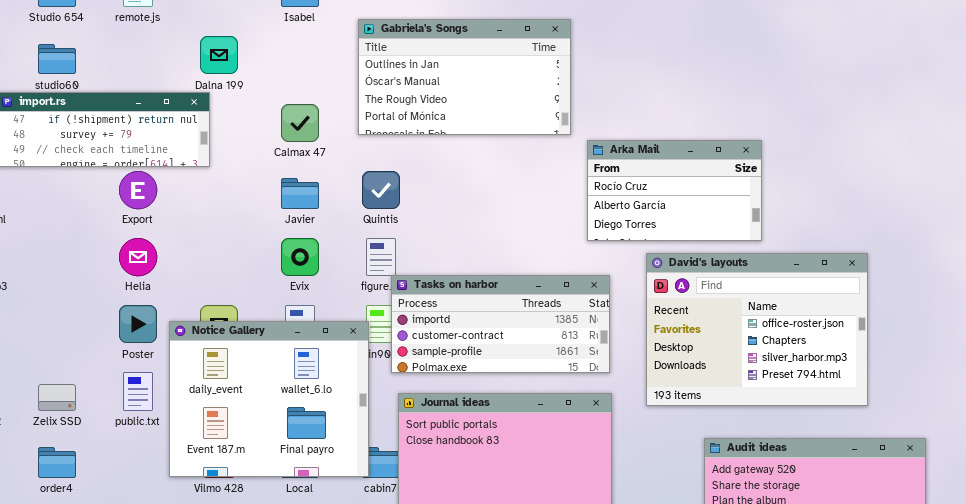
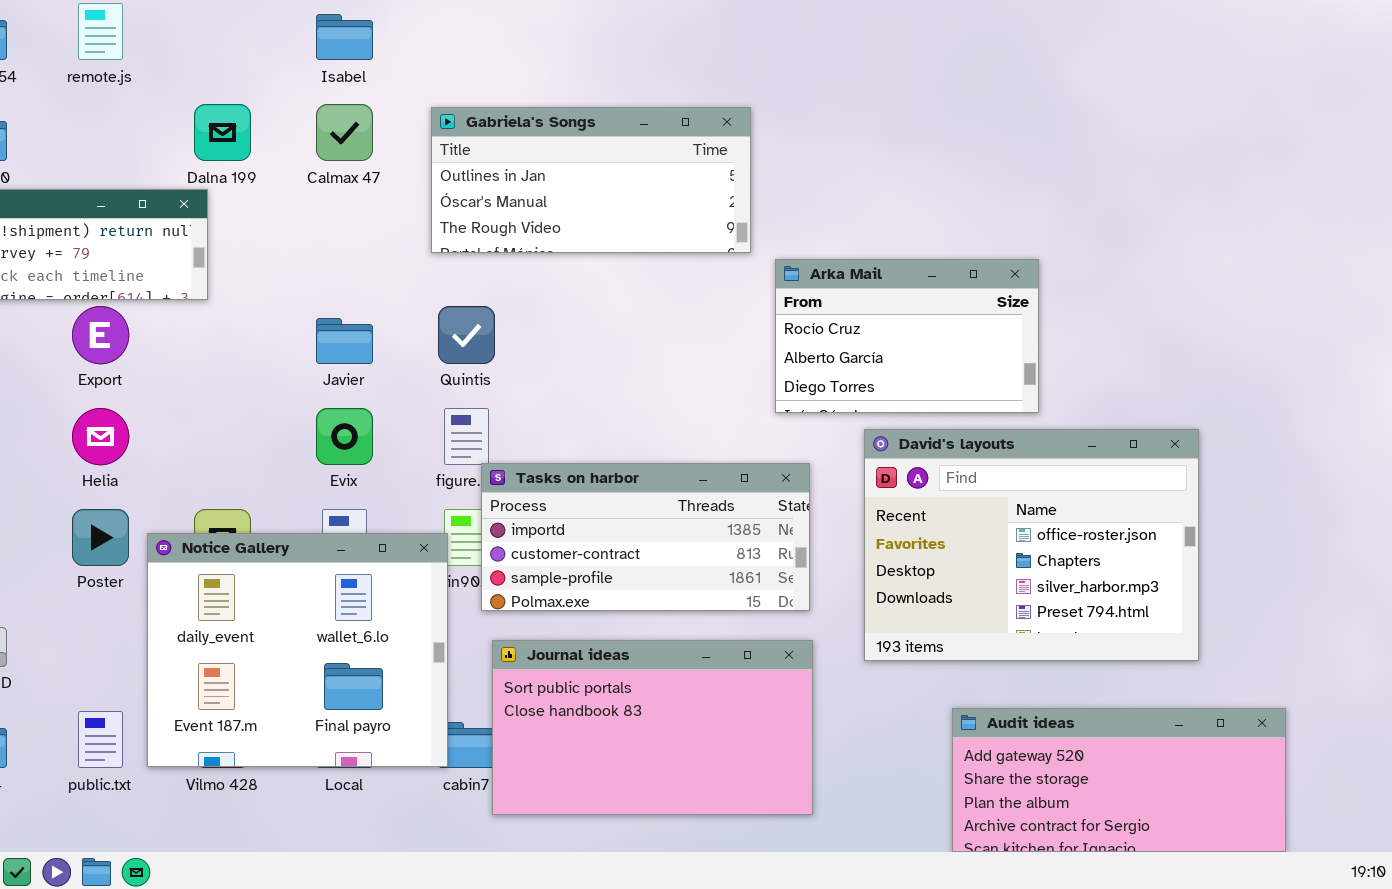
Gabriela's Songs: [358,19,571,135] -> [431,107,751,253], resized
Calmax 47: [281,104,319,142] -> [316,104,373,161], moved
public.txt: [123,372,153,411] -> [78,711,123,768], moved

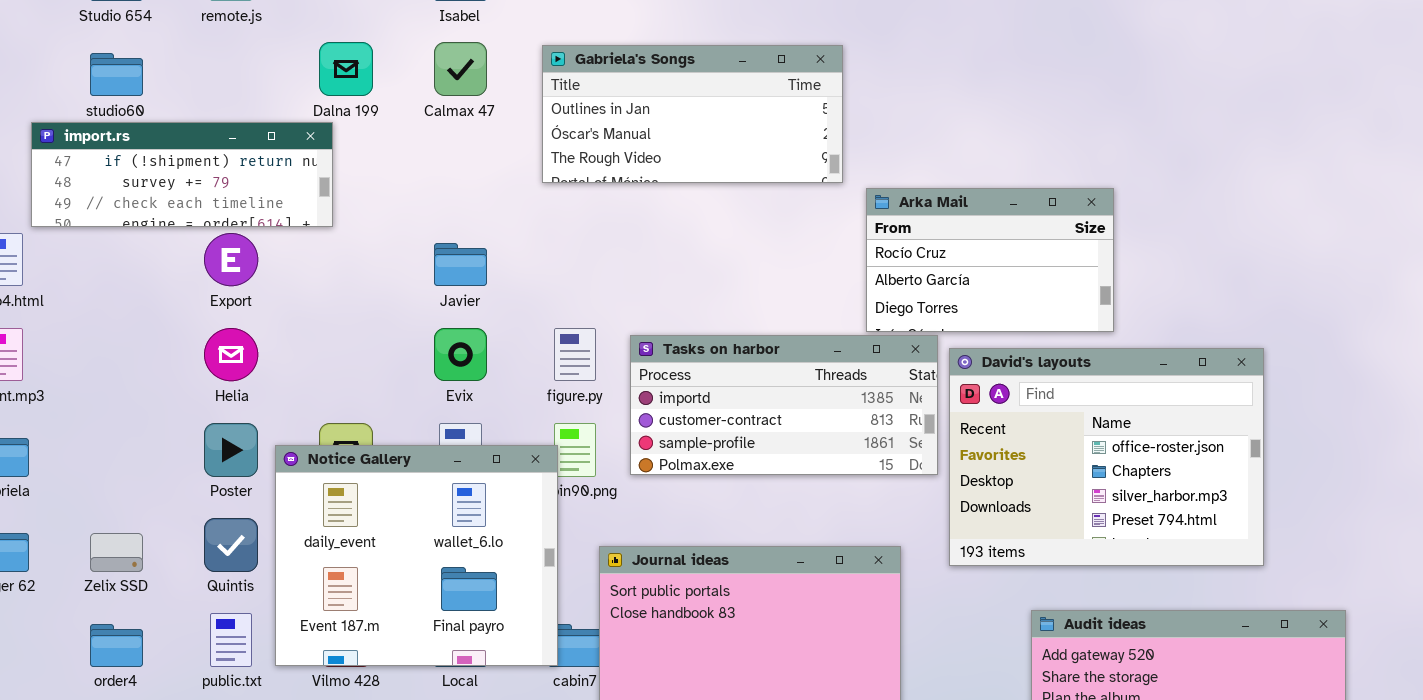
Quintis: [438,306,495,364] -> [204,518,258,572], moved
Tasks on harbor: [481,463,810,611] -> [630,335,938,475], moved

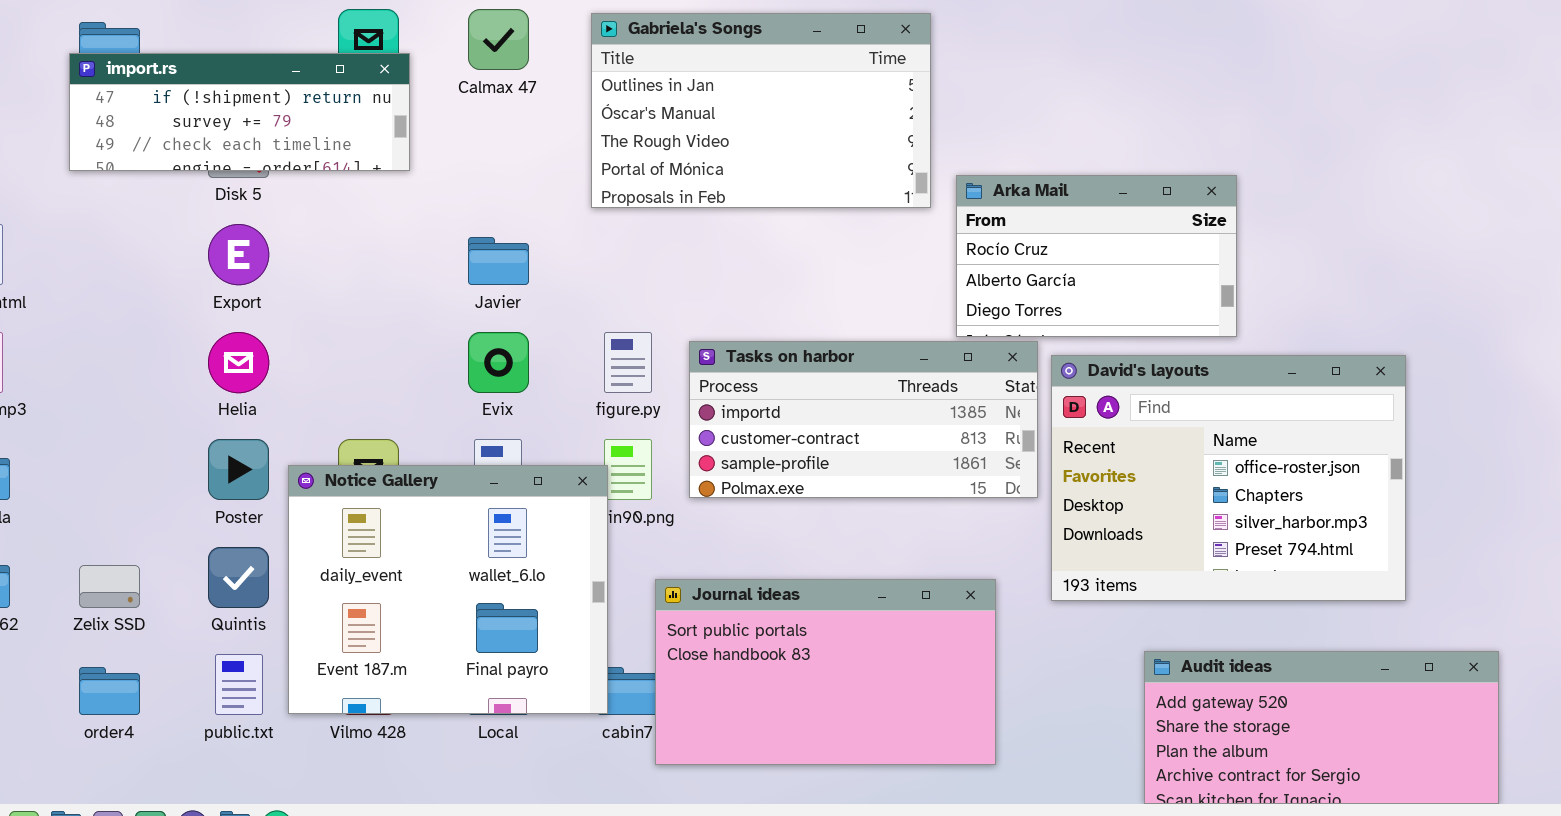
Gabriela's Songs: [542,45,843,183] -> [591,13,931,208], resized
import.rs: [31,122,333,227] -> [69,53,410,171], moved

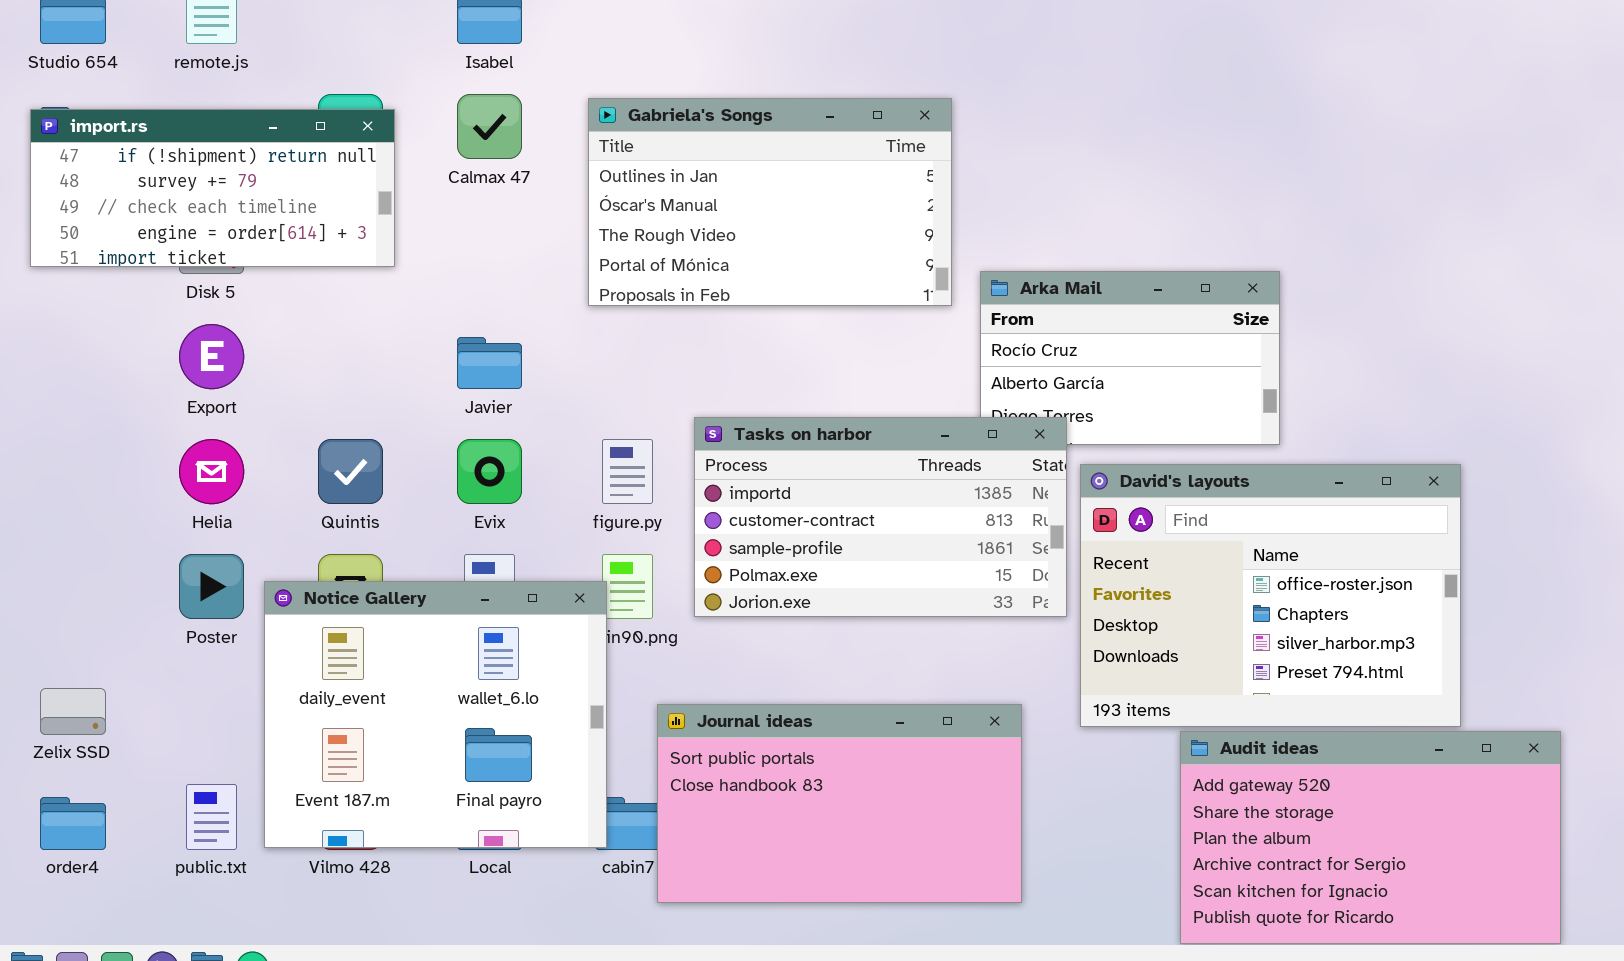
import.rs: [69,53,410,171] -> [30,109,395,267], resized
Tasks on harbor: [689,341,1038,498] -> [694,417,1067,617], resized
Quintis: [208,547,269,608] -> [318,439,383,504], moved
Audit ideas: [1144,651,1499,804] -> [1180,731,1561,944], resized

